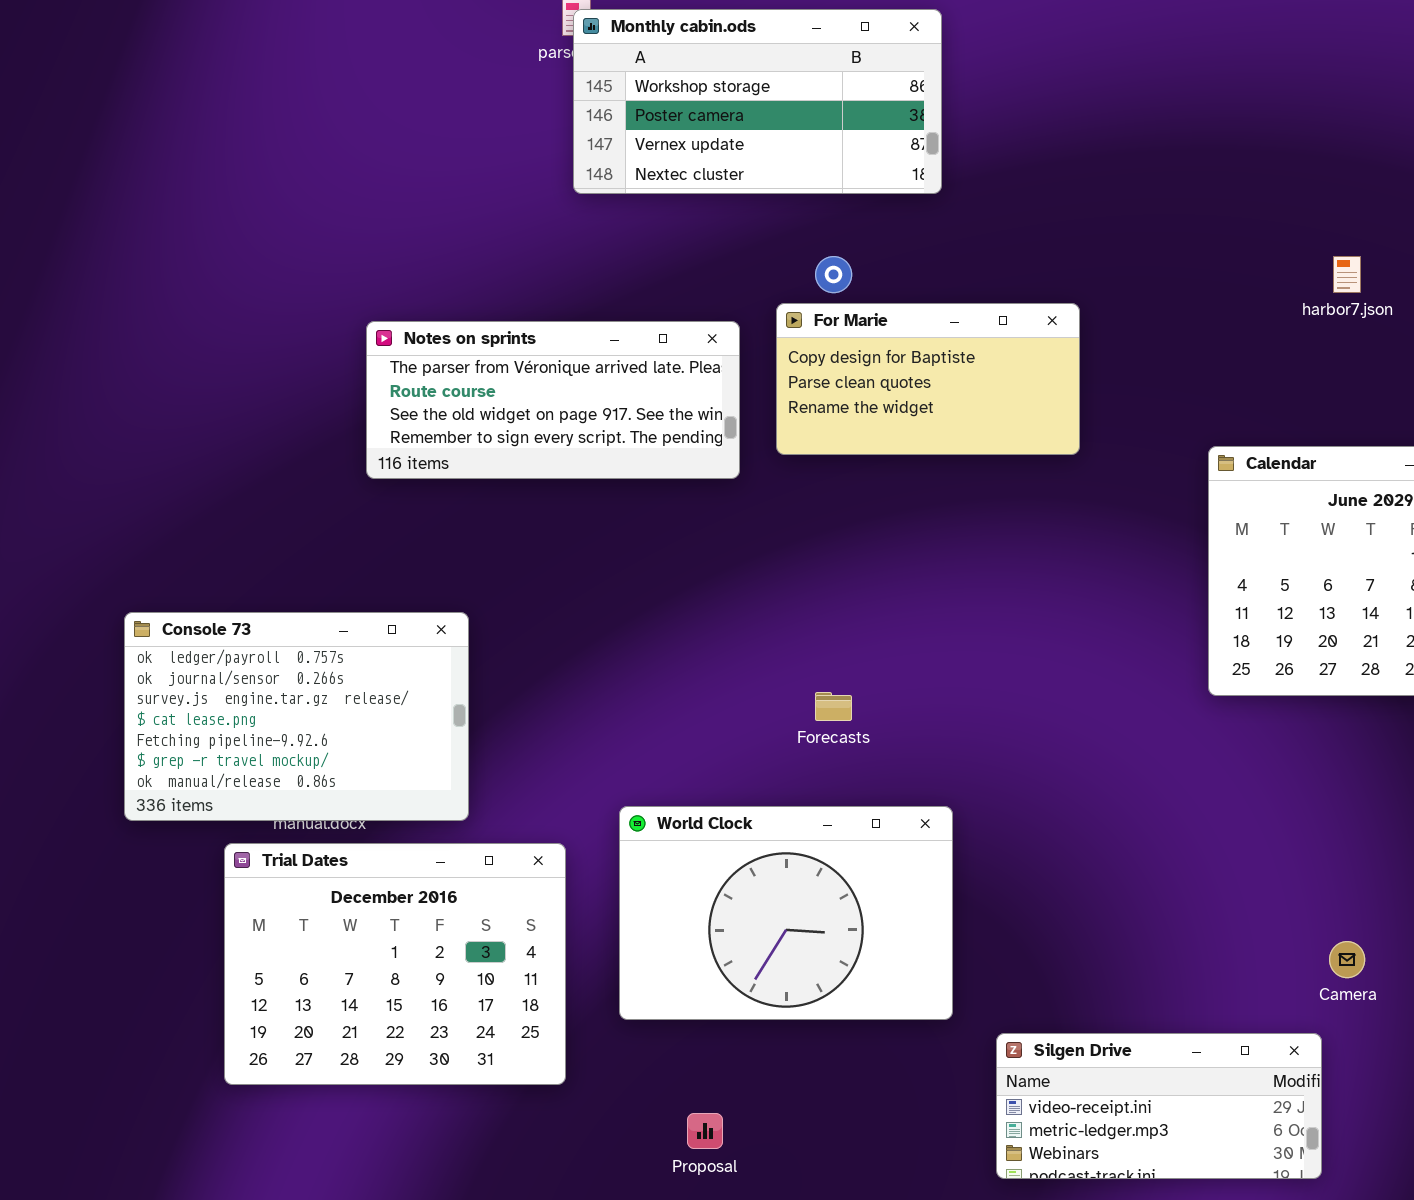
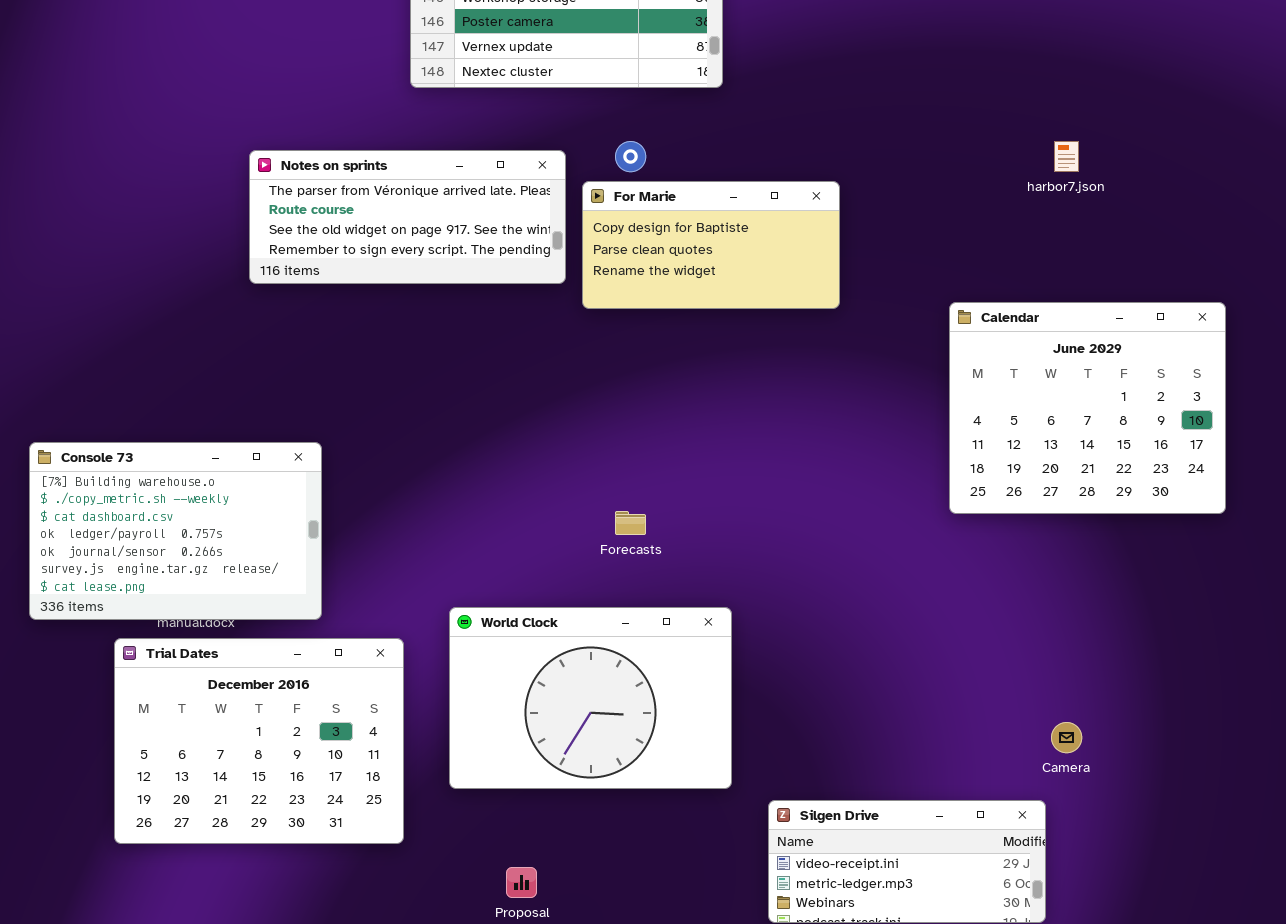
Notes on sprints: [366,321,740,479] -> [249,150,566,284], moved
Console 73: [124,612,469,821] -> [29,442,322,620], scrolled up 3 rows

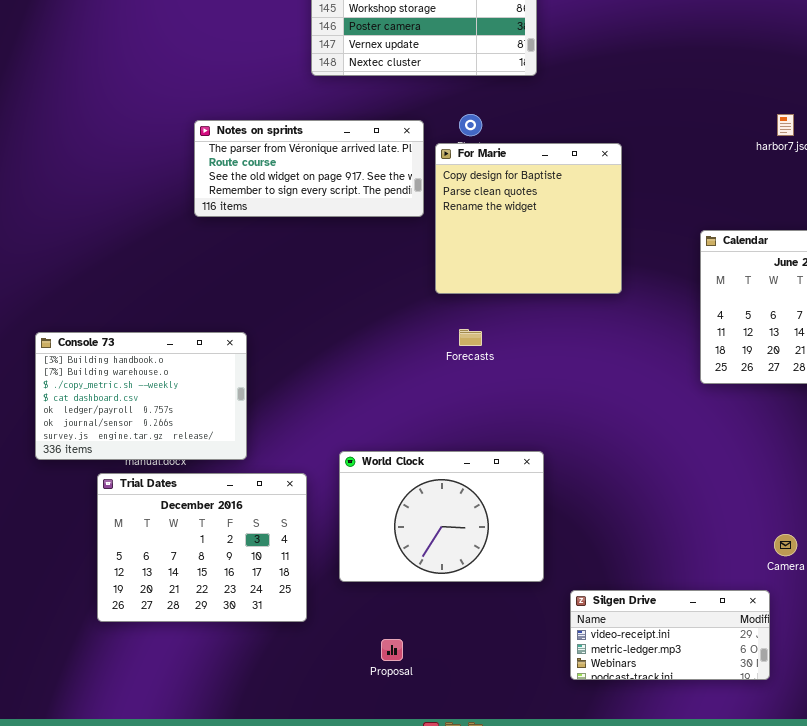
For Marie: [582,181,840,309] -> [435,143,622,294], resized
Console 73: [29,442,322,620] -> [35,332,247,460], scrolled up 1 row
Forecasts: [615,511,646,535] -> [459,329,482,346], moved

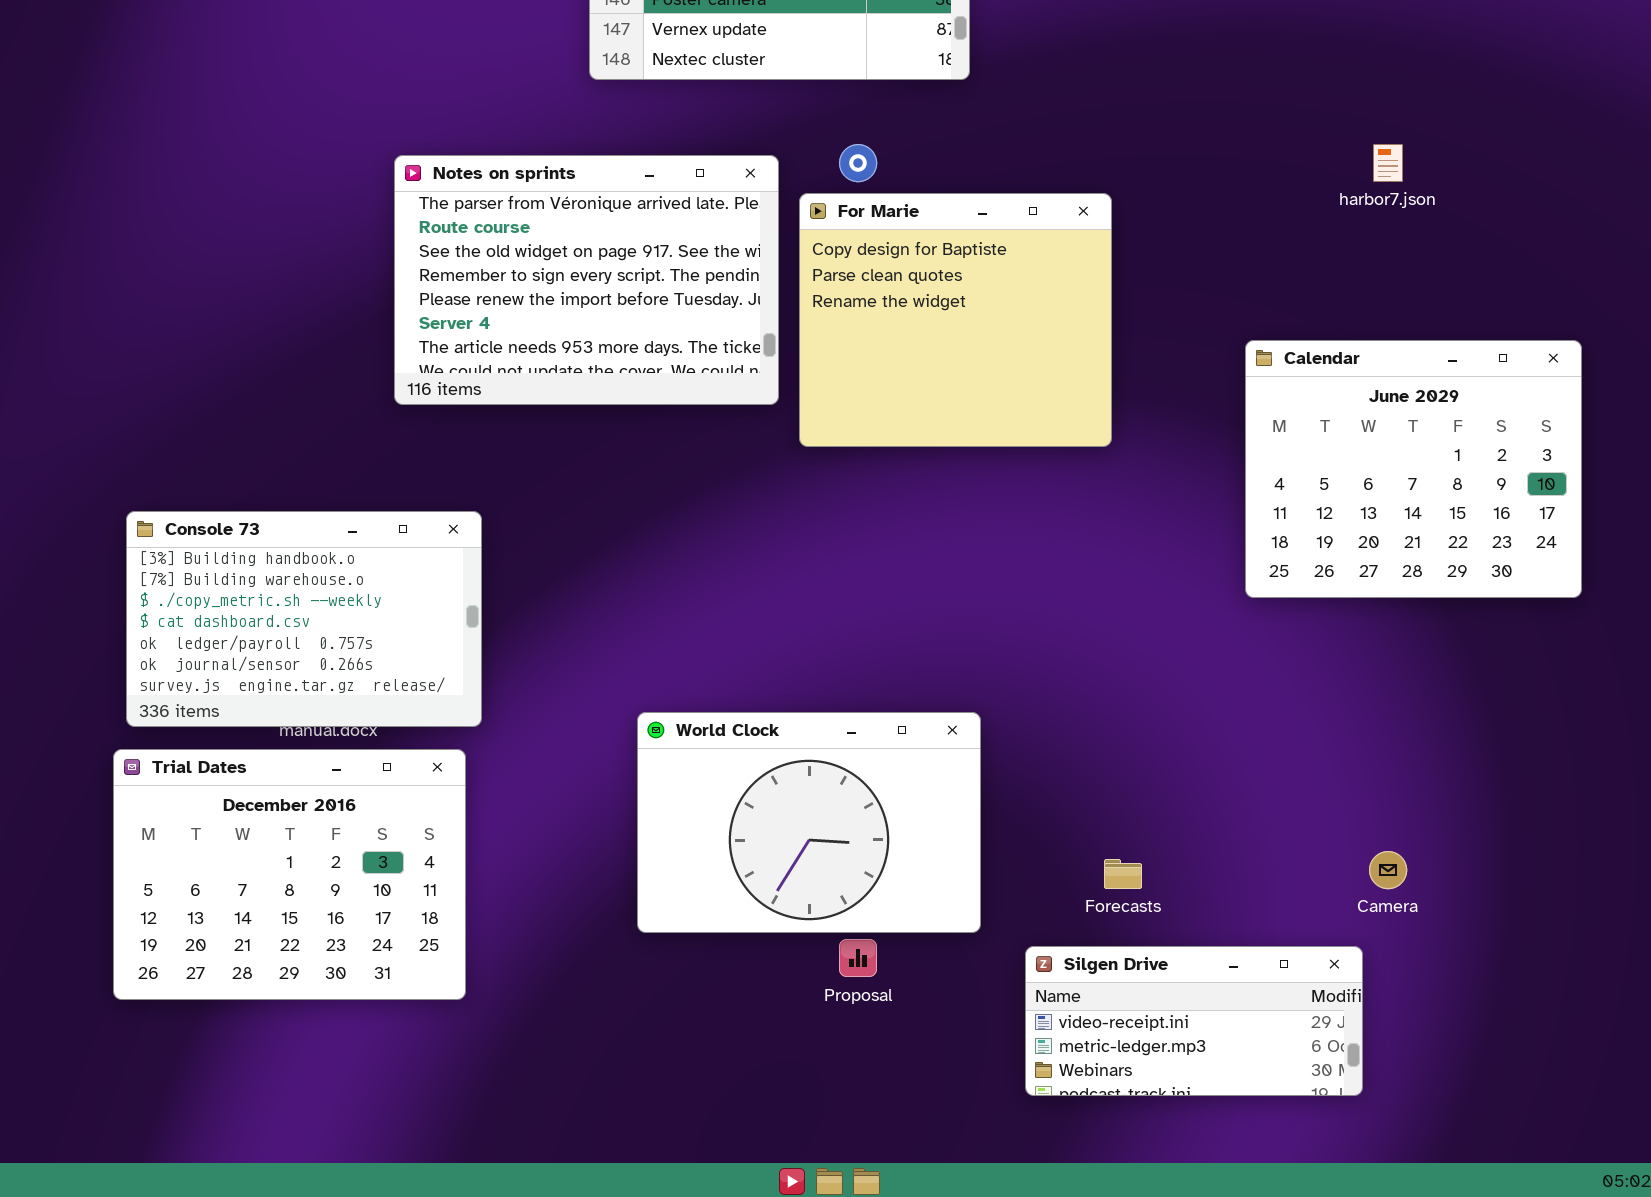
Notes on sprints: [194,120,424,217] -> [394,155,779,405], resized
Forecasts: [459,329,482,346] -> [1104,859,1142,889], moved
Trial Dates: [97,473,307,622] -> [113,749,466,1000], moved
Proposal: [381,639,403,661] -> [839,939,877,977], moved

